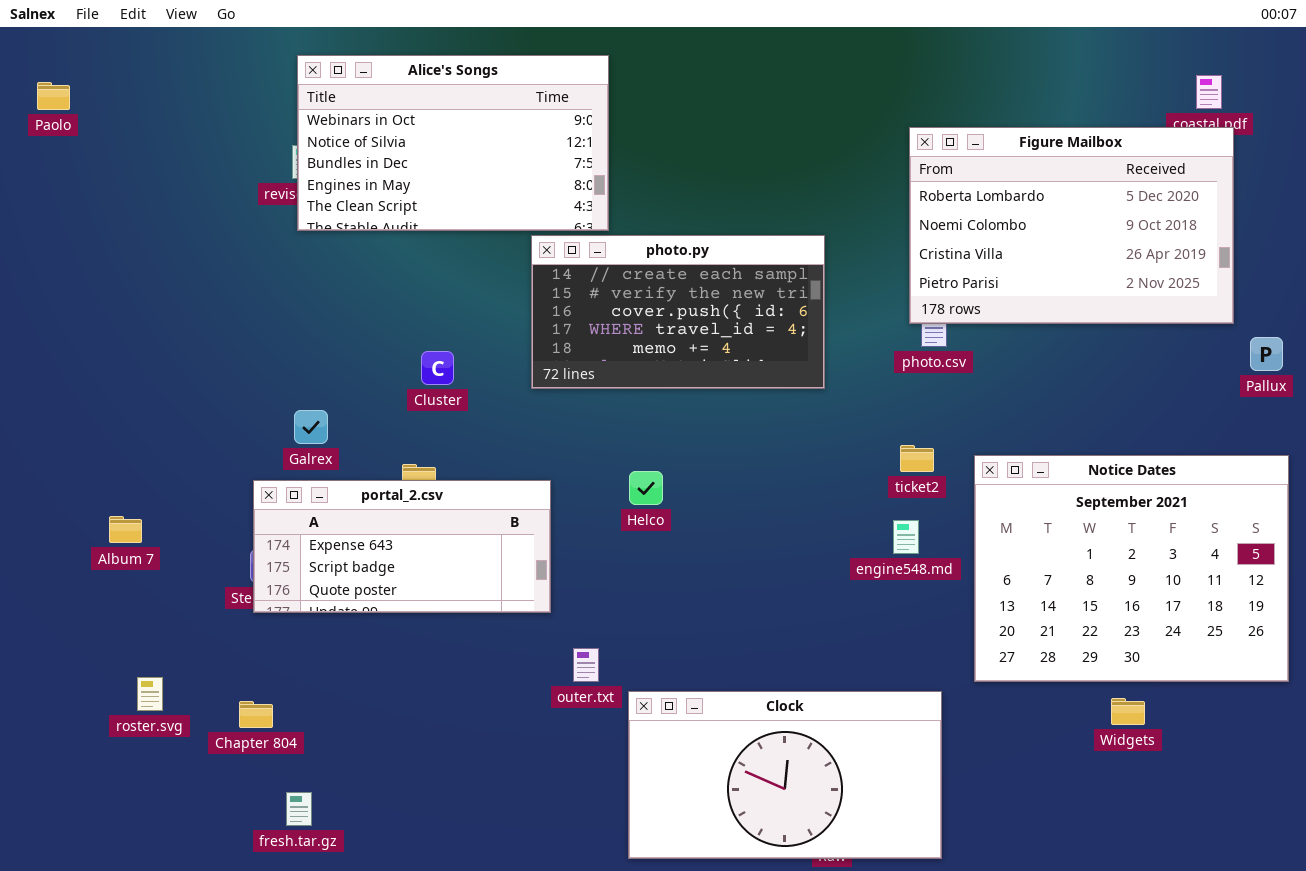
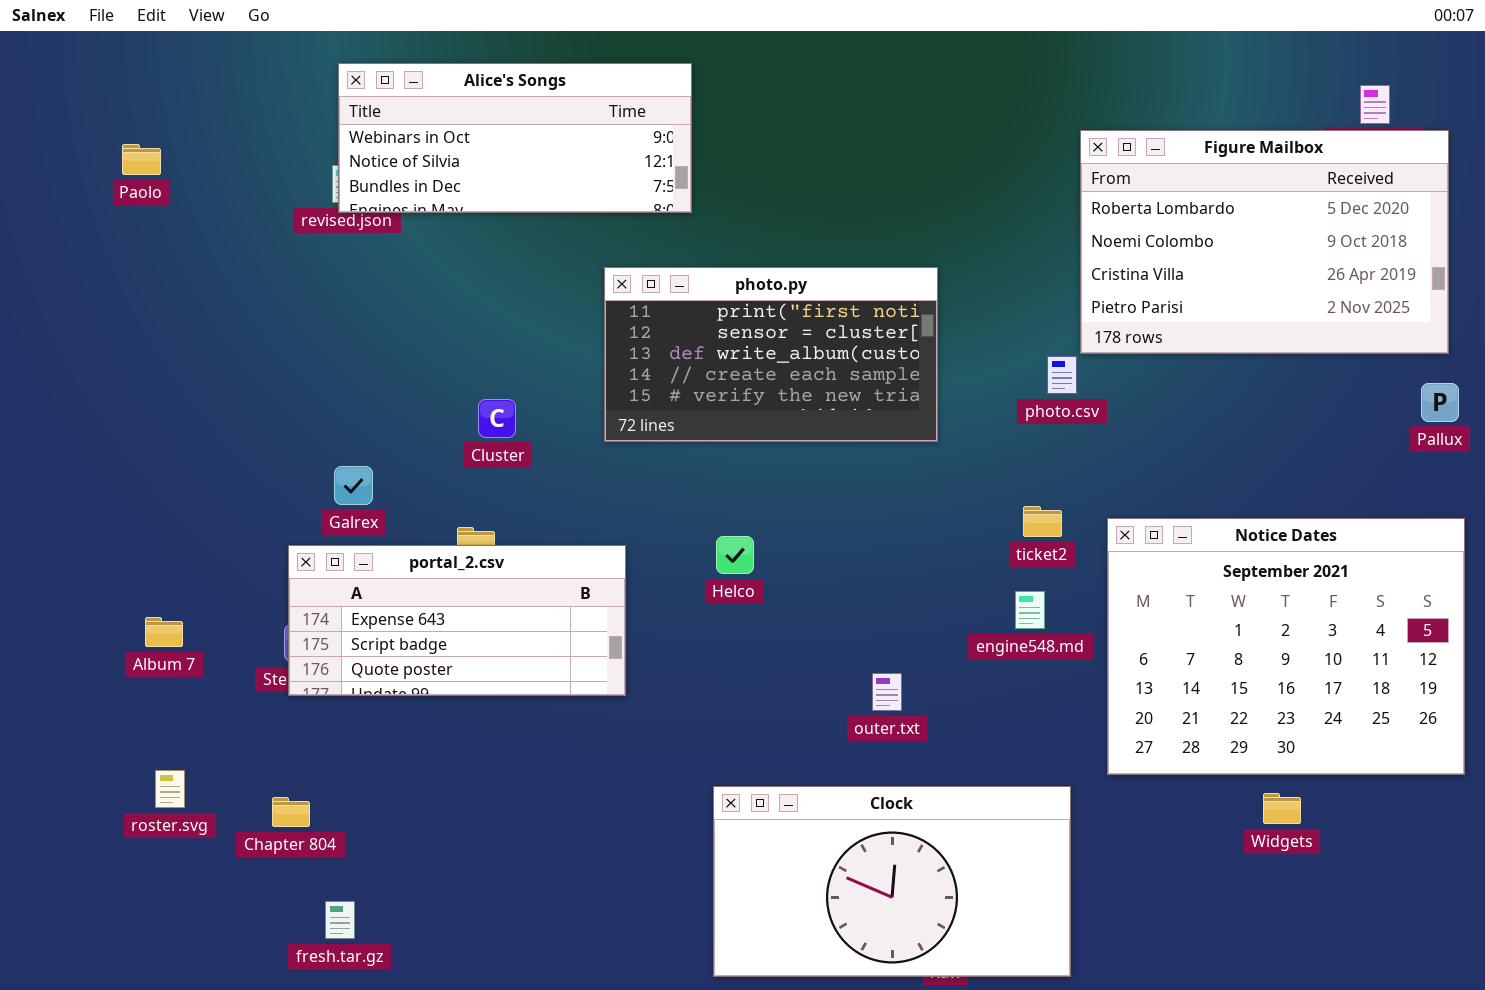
Alice's Songs: [297,55,609,231] -> [338,63,692,213], resized
Paolo: [37,82,70,110] -> [122,144,161,175], moved
Figure Mailbox: [909,127,1234,324] -> [1080,130,1449,354], moved
photo.py: [531,235,825,389] -> [604,267,938,442], scrolled up 3 rows
Album 7: [109,516,142,543] -> [145,617,183,647], moved
outer.txt: [573,648,599,682] -> [872,673,902,711], moved

